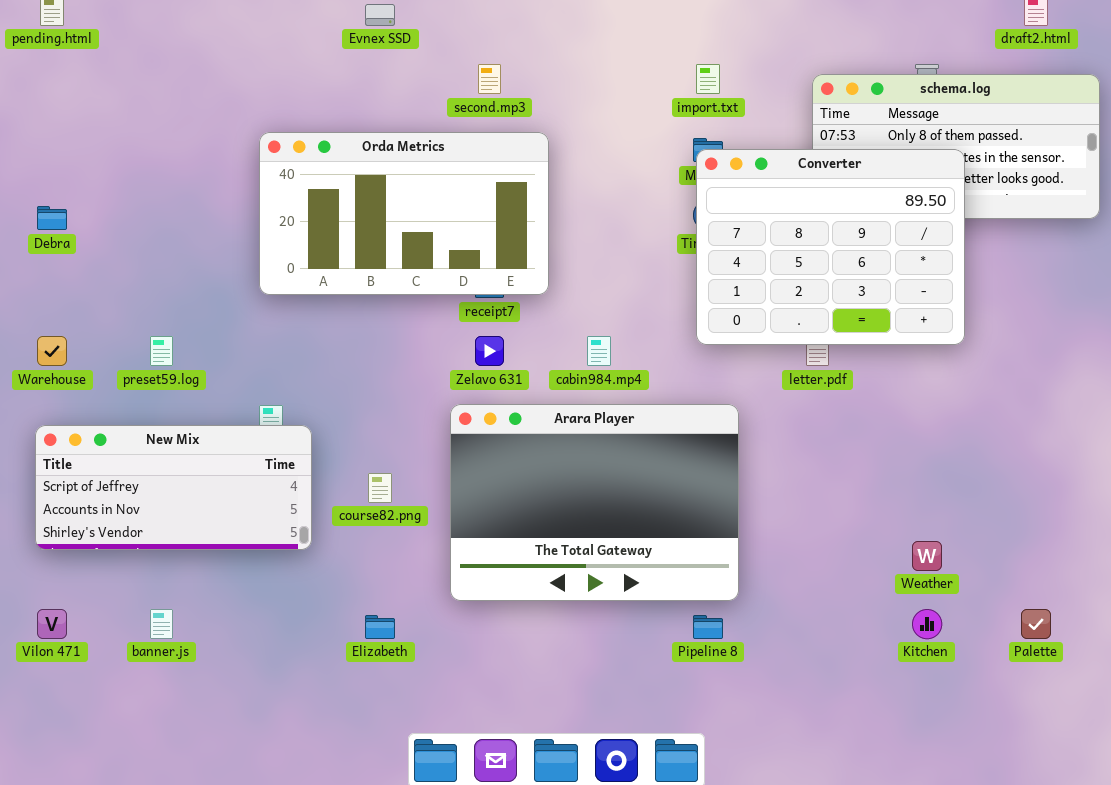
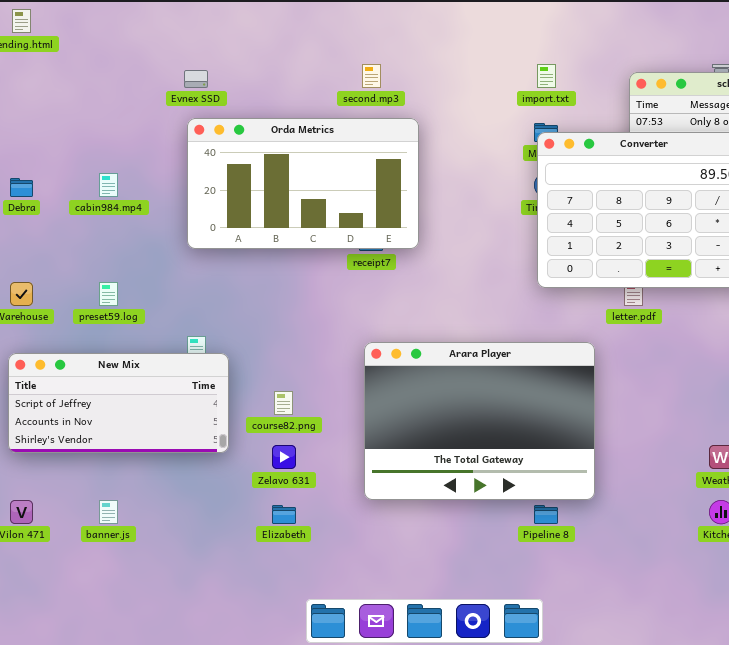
Evnex SSD: [365,4,395,26] -> [184,70,208,88], moved
Zelavo 631: [475,336,504,366] -> [272,445,296,469], moved
cabin984.mp4: [587,336,611,366] -> [99,173,118,197], moved
Arara Player: [450,404,739,601] -> [364,342,595,500], moved

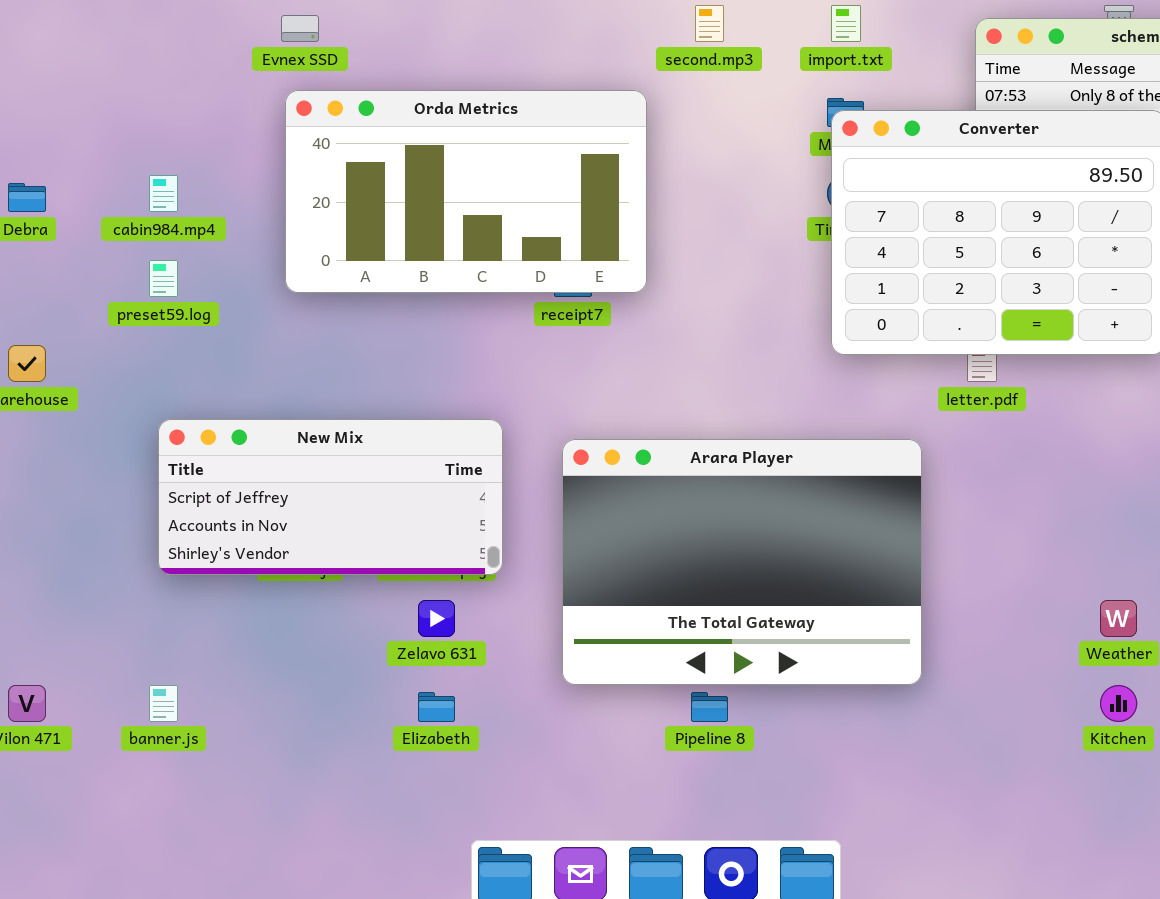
second.mp3: [362,64,381,88] -> [695,5,724,42], moved
preset59.log: [99,282,118,306] -> [149,260,178,297], moved
New Mix: [8,353,229,453] -> [158,419,503,575], moved
Pipeline 8: [534,505,558,524] -> [691,692,728,722], moved

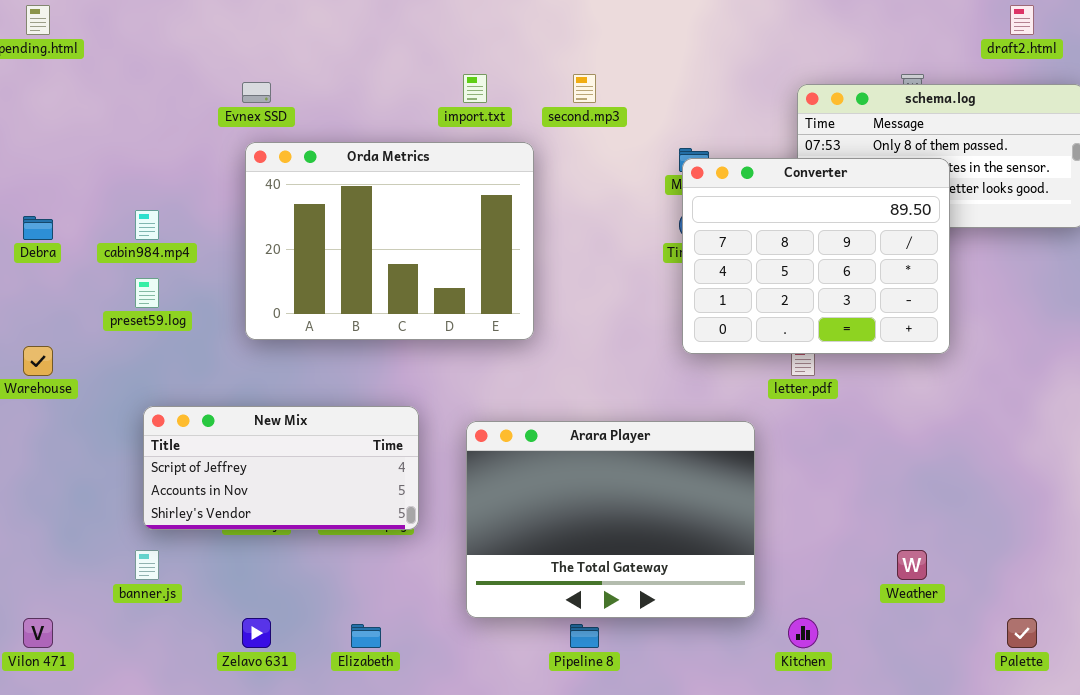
import.txt: [831,5,861,42] -> [463,74,487,103], moved
Orda Metrics: [285,90,647,293] -> [245,142,534,340], resized
Zelavo 631: [418,600,455,637] -> [242,618,271,648], moved
banner.js: [149,685,178,722] -> [135,550,159,580], moved
Kitchen: [1100,685,1137,722] -> [788,618,818,648], moved

